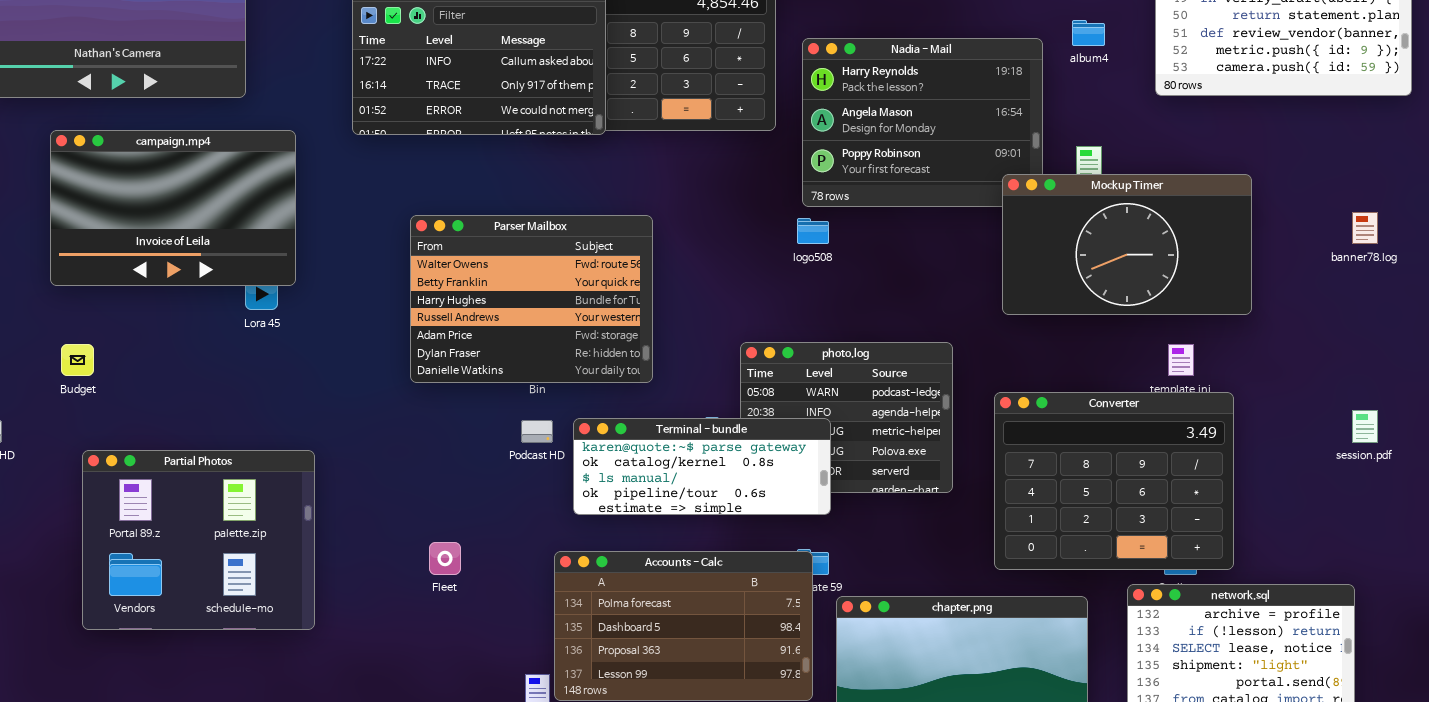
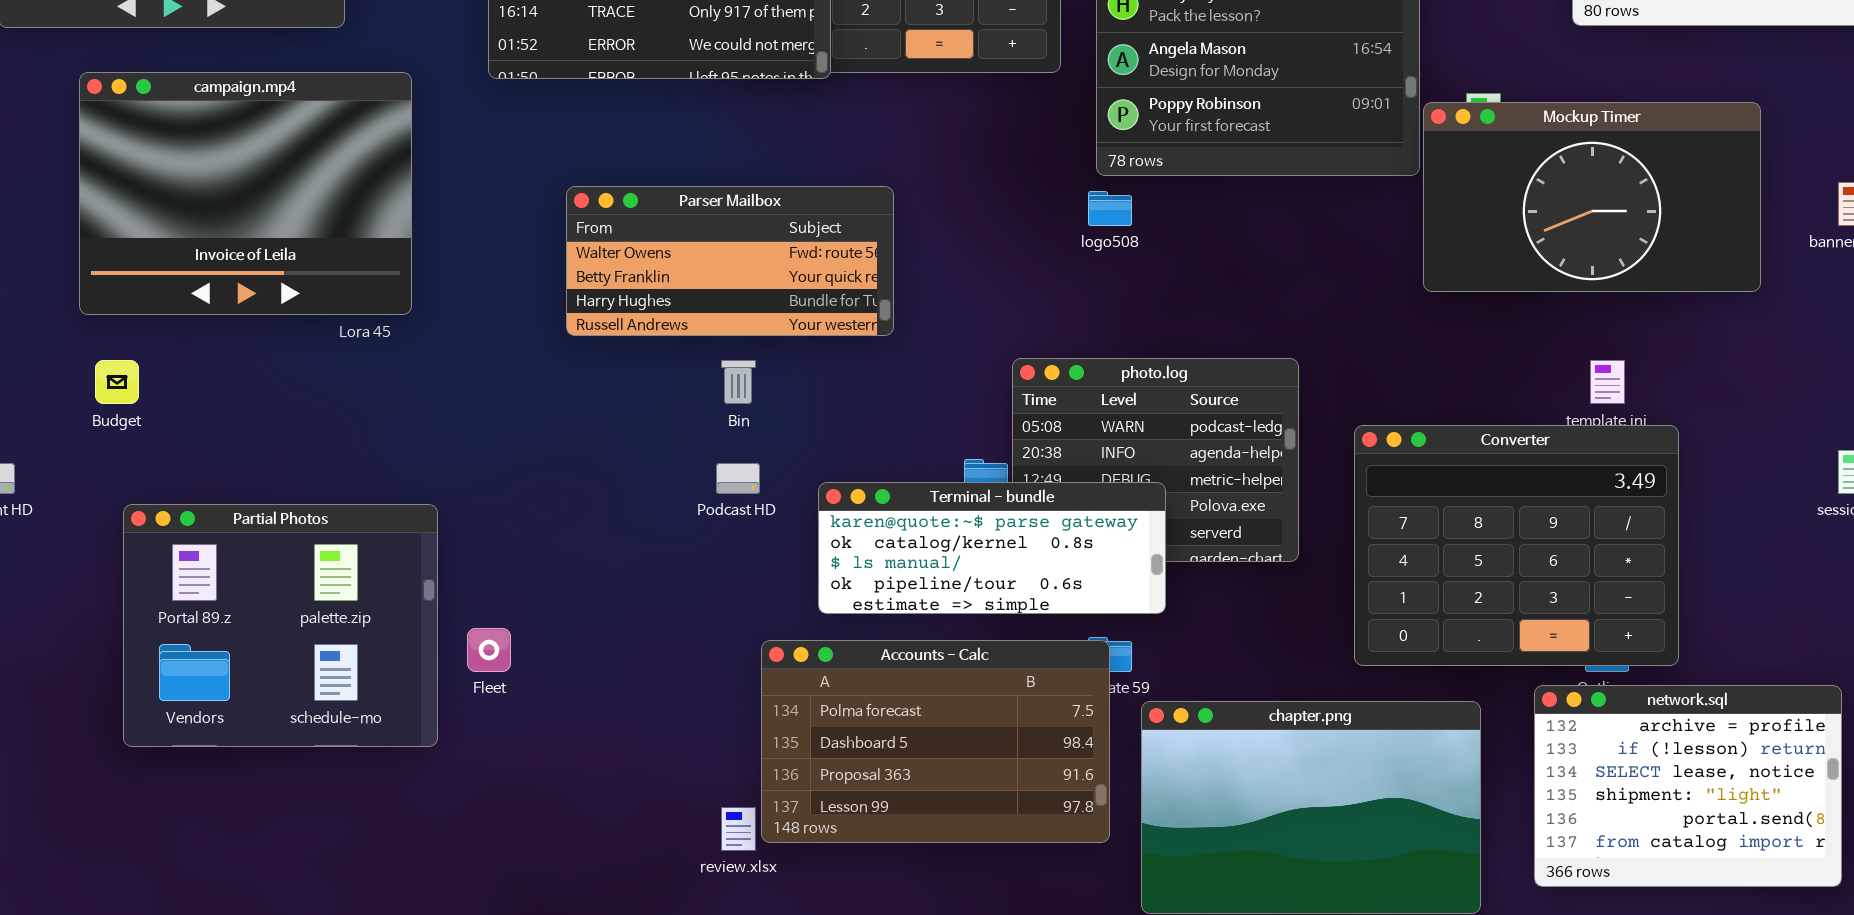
campaign.mp4: [50,130,296,286] -> [79,72,412,315], resized
Mockup Timer: [1002,174,1252,315] -> [1423,102,1761,292], moved
Parser Mailbox: [410,215,653,383] -> [566,186,894,336], resized
Terminal - bundle: [573,418,831,515] -> [818,482,1166,614], moved
Fleet: [429,542,461,575] -> [467,628,511,672], moved

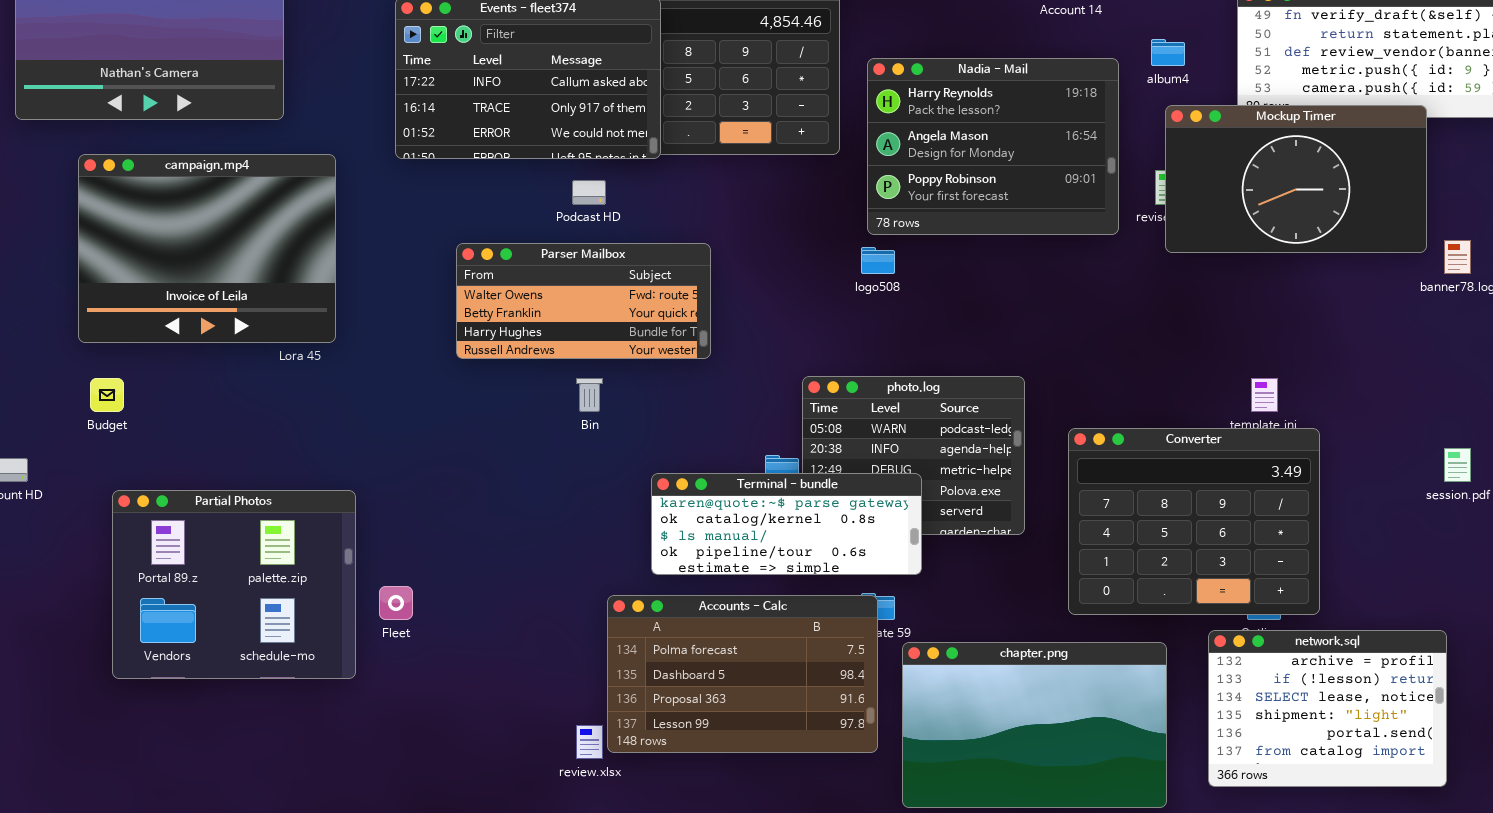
Mockup Timer: [1423,102,1761,292] -> [1165,105,1427,253], moved
Podcast HD: [716,463,760,494] -> [572,180,606,205], moved

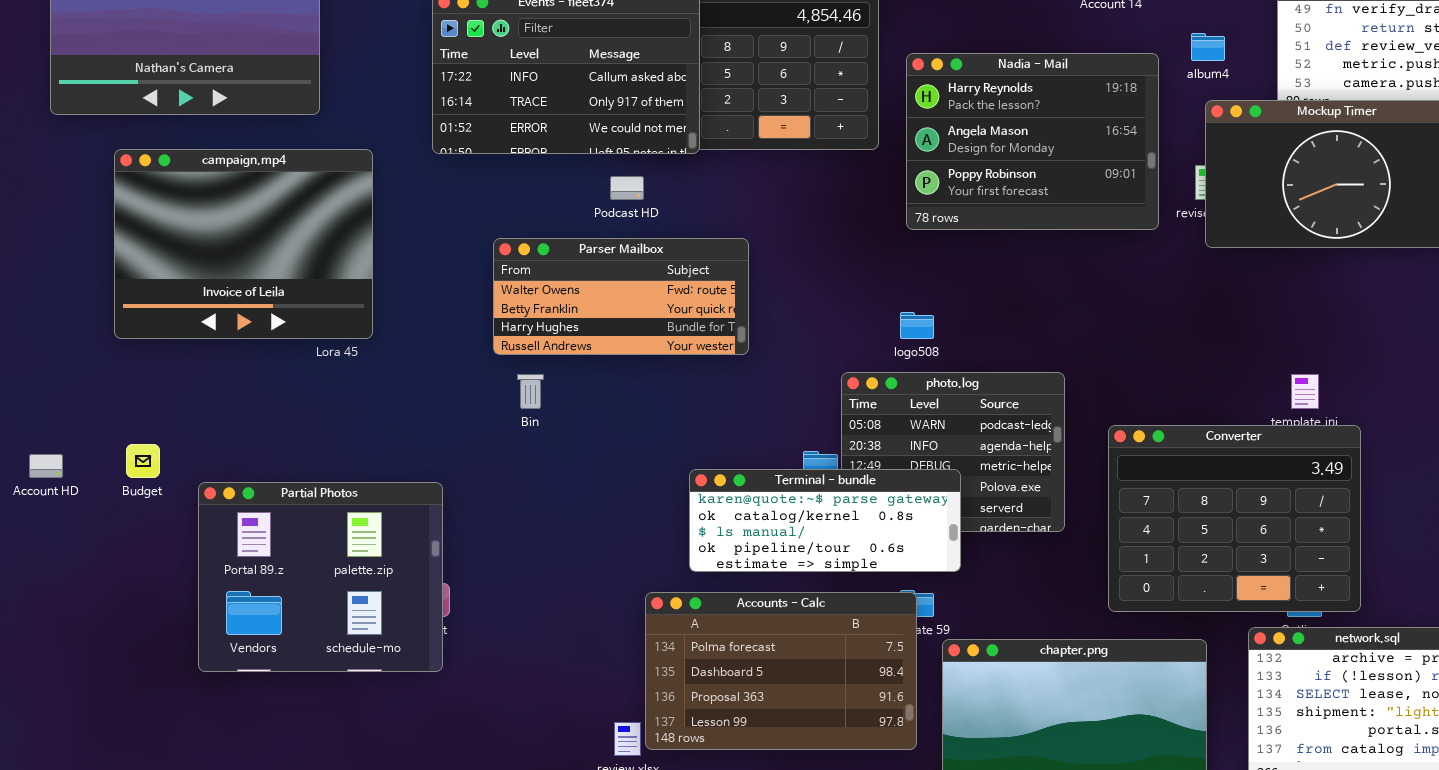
logo508: [861,247,895,274] -> [900,312,934,339], moved
Budget: [90,378,124,412] -> [126,444,160,478], moved
Bin: [576,378,603,412] -> [517,374,544,409], moved
Partial Photos: [112,490,356,679] -> [198,482,443,672], moved

